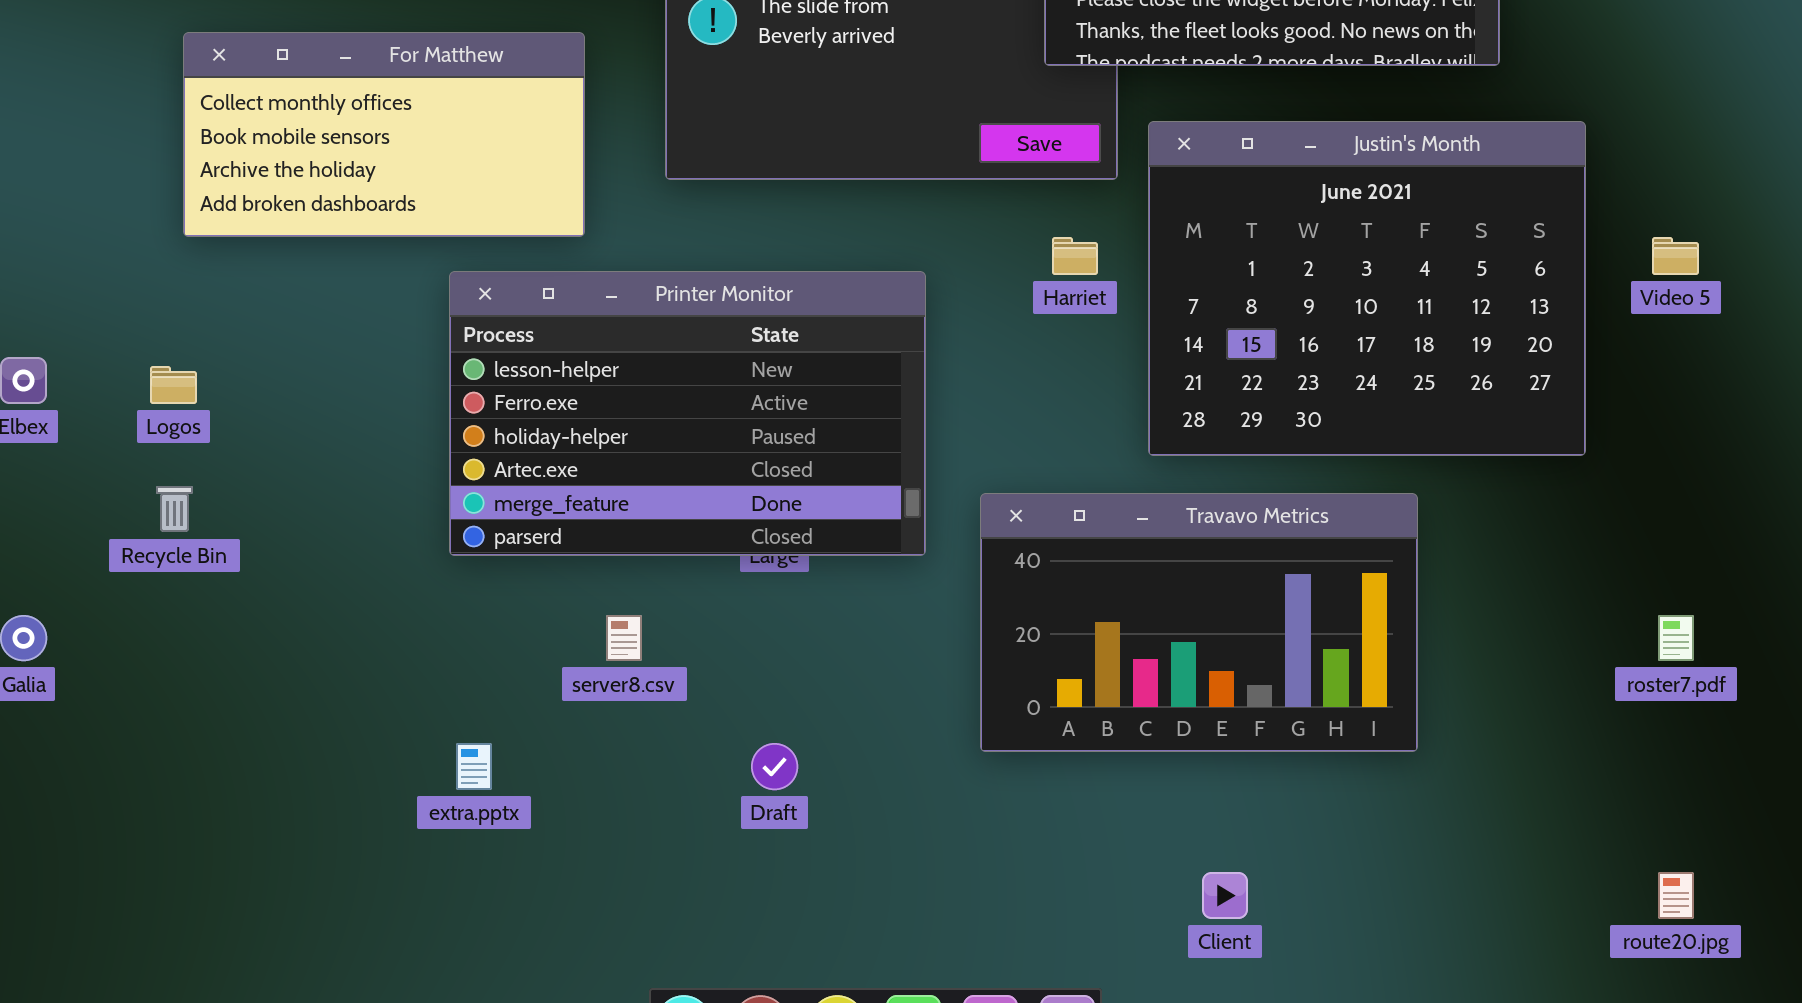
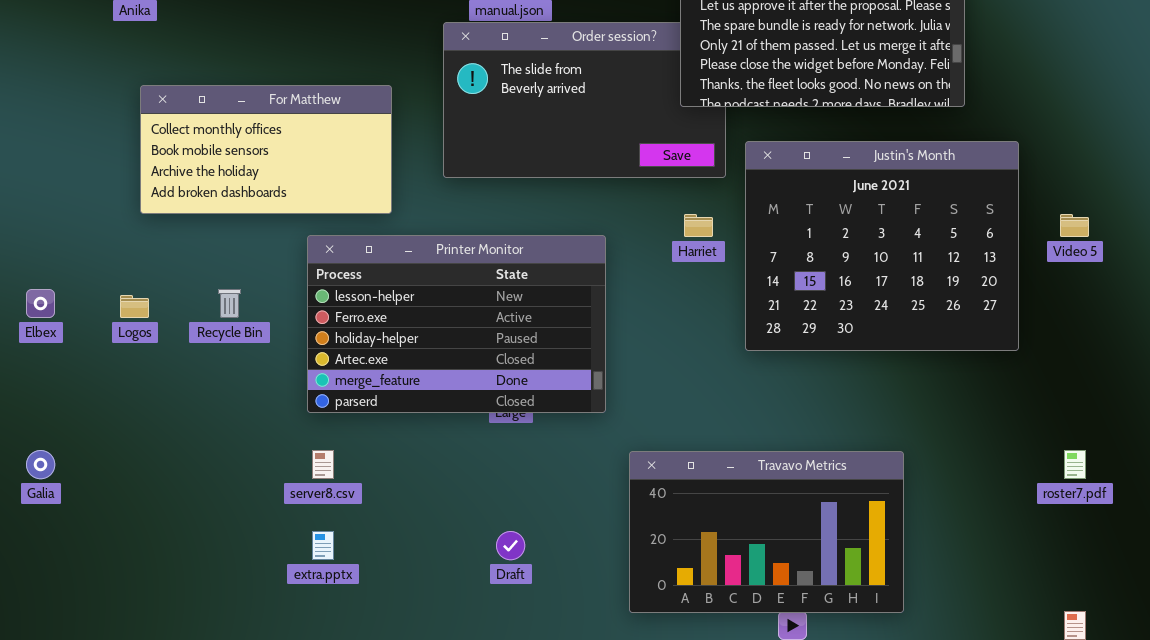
Recycle Bin: [156,486,193,532] -> [218,289,241,318], moved
Travavo Metrics: [980,493,1418,752] -> [629,451,904,613], moved
server8.csv: [606,615,642,661] -> [312,450,334,479], moved

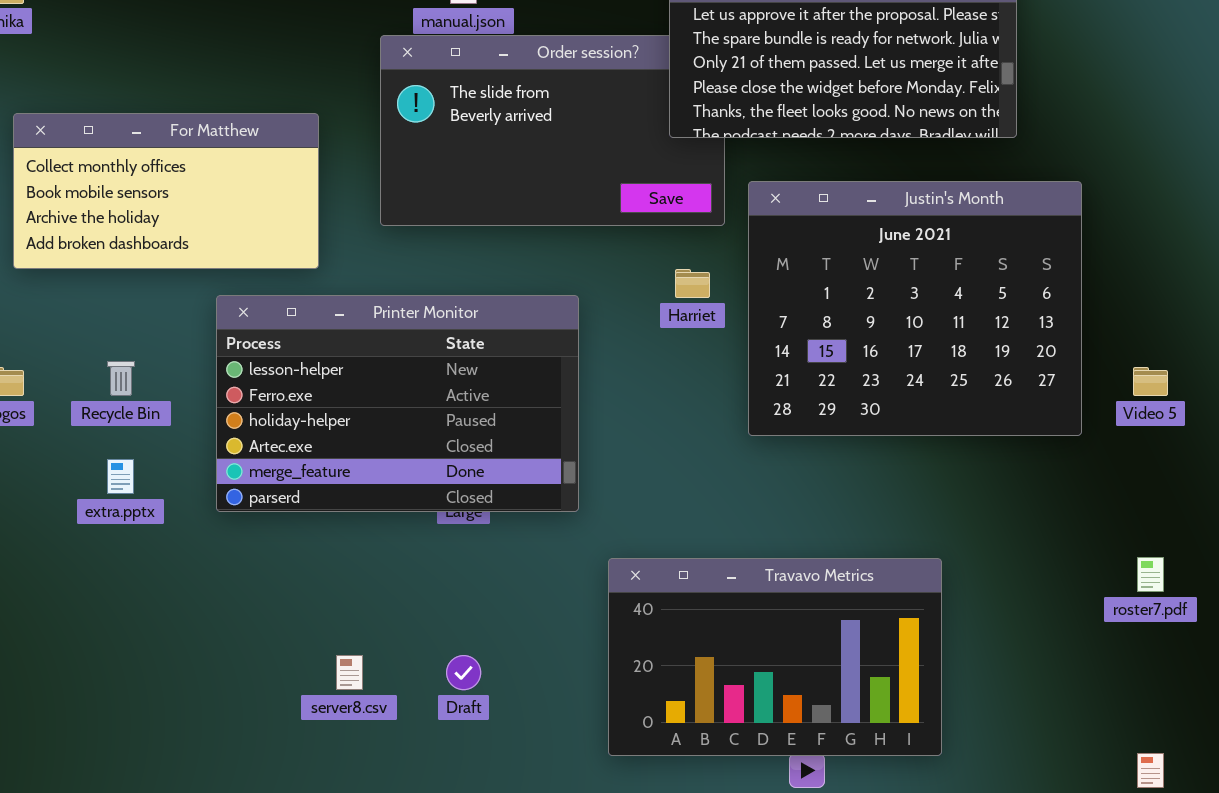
Video 5: [1060,214,1089,237] -> [1133,367,1168,396], moved
server8.csv: [312,450,334,479] -> [336,655,363,690], moved
extra.pptx: [312,531,334,560] -> [107,459,134,494], moved

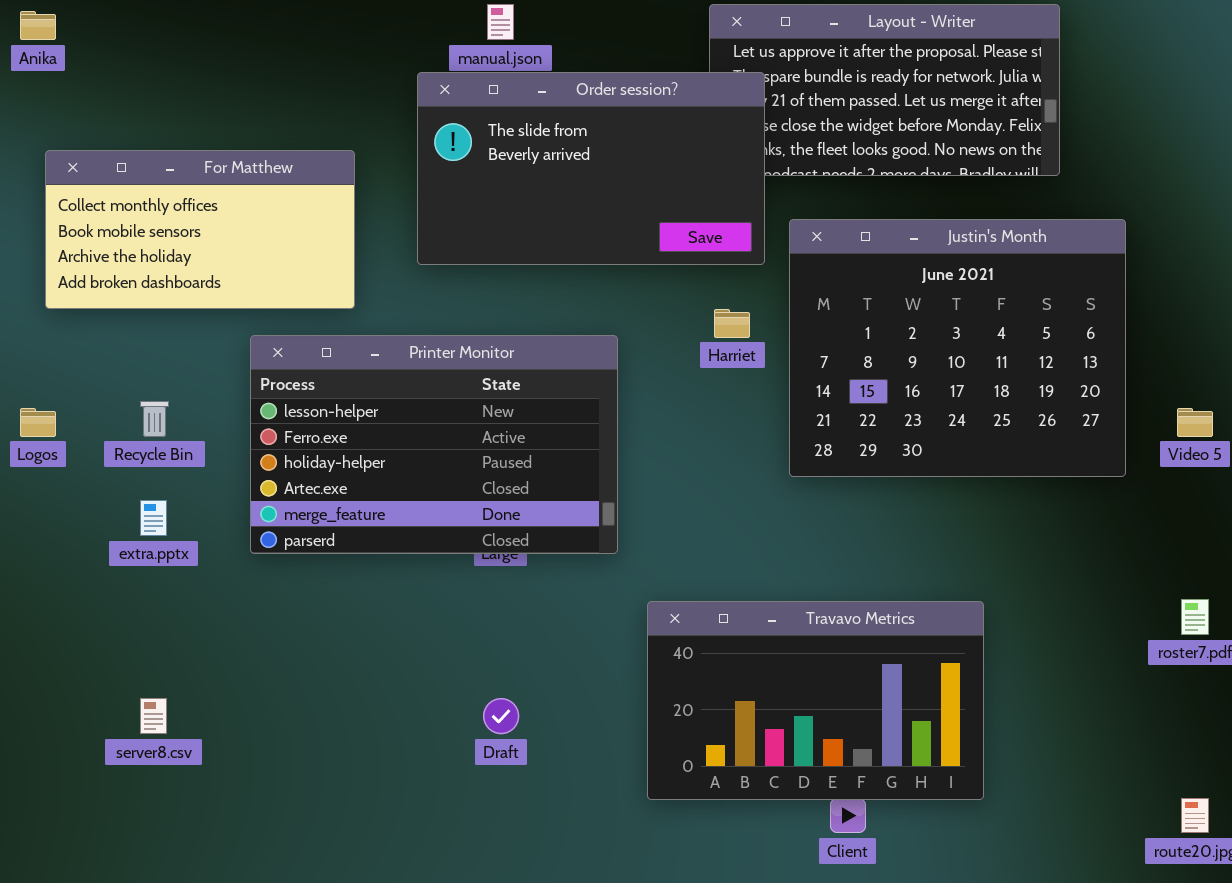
Order session?: [380,35,725,226] -> [417,72,765,265], raised
server8.csv: [336,655,363,690] -> [140,698,167,734], moved

